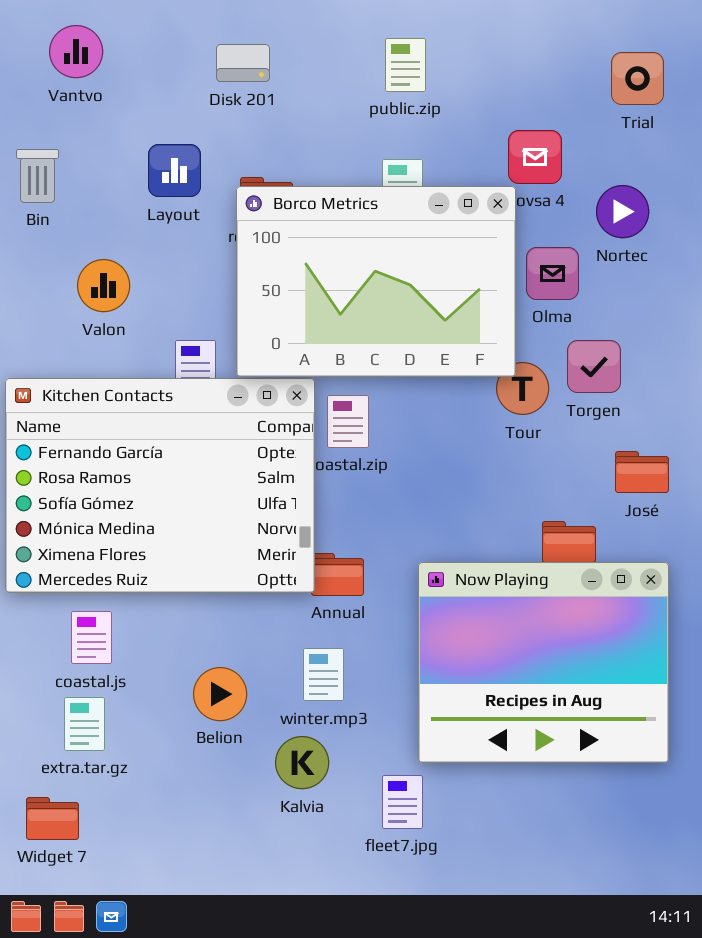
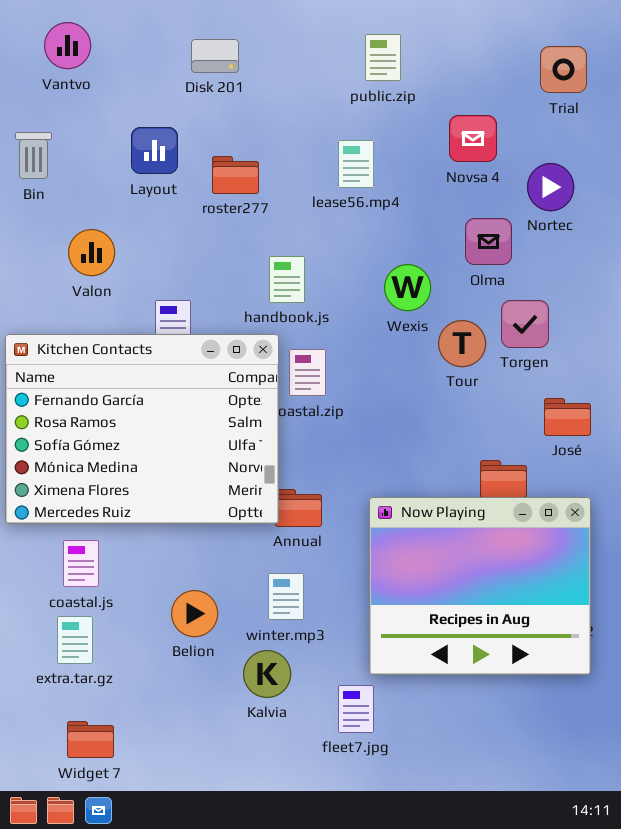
public.zip: [385,38,426,92] -> [365,34,401,81], moved
Borco Metrics: [236,186,516,377] -> none, closed
Widget 7: [26,797,79,840] -> [67,721,114,758], moved

